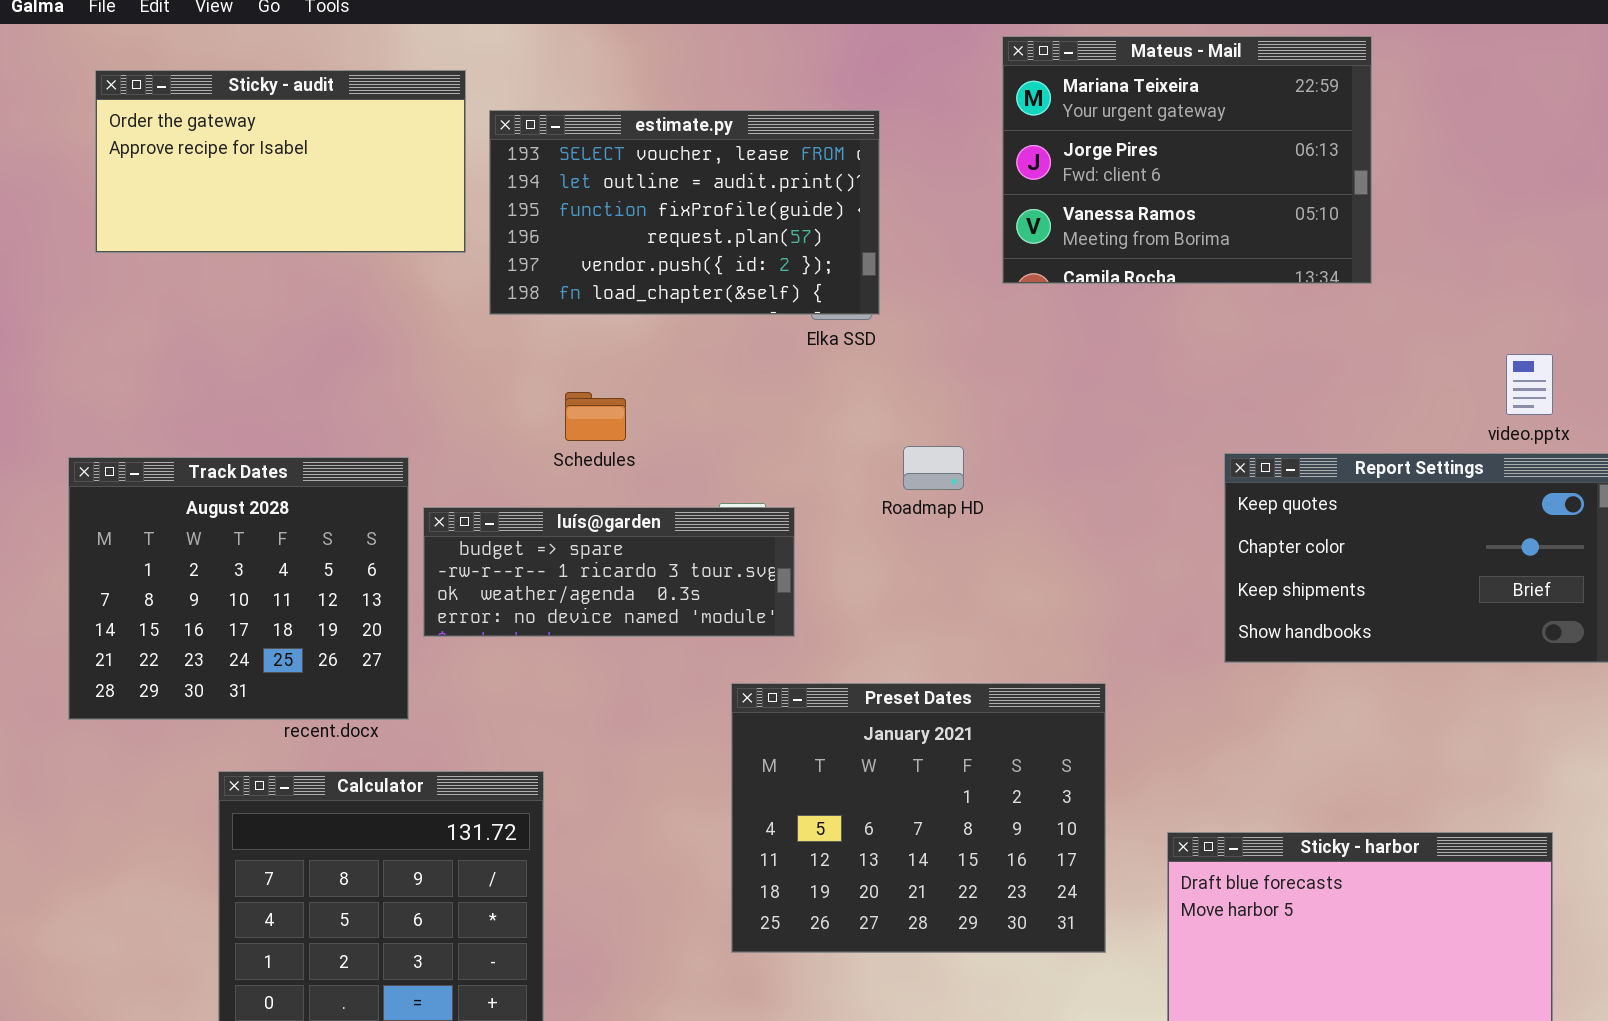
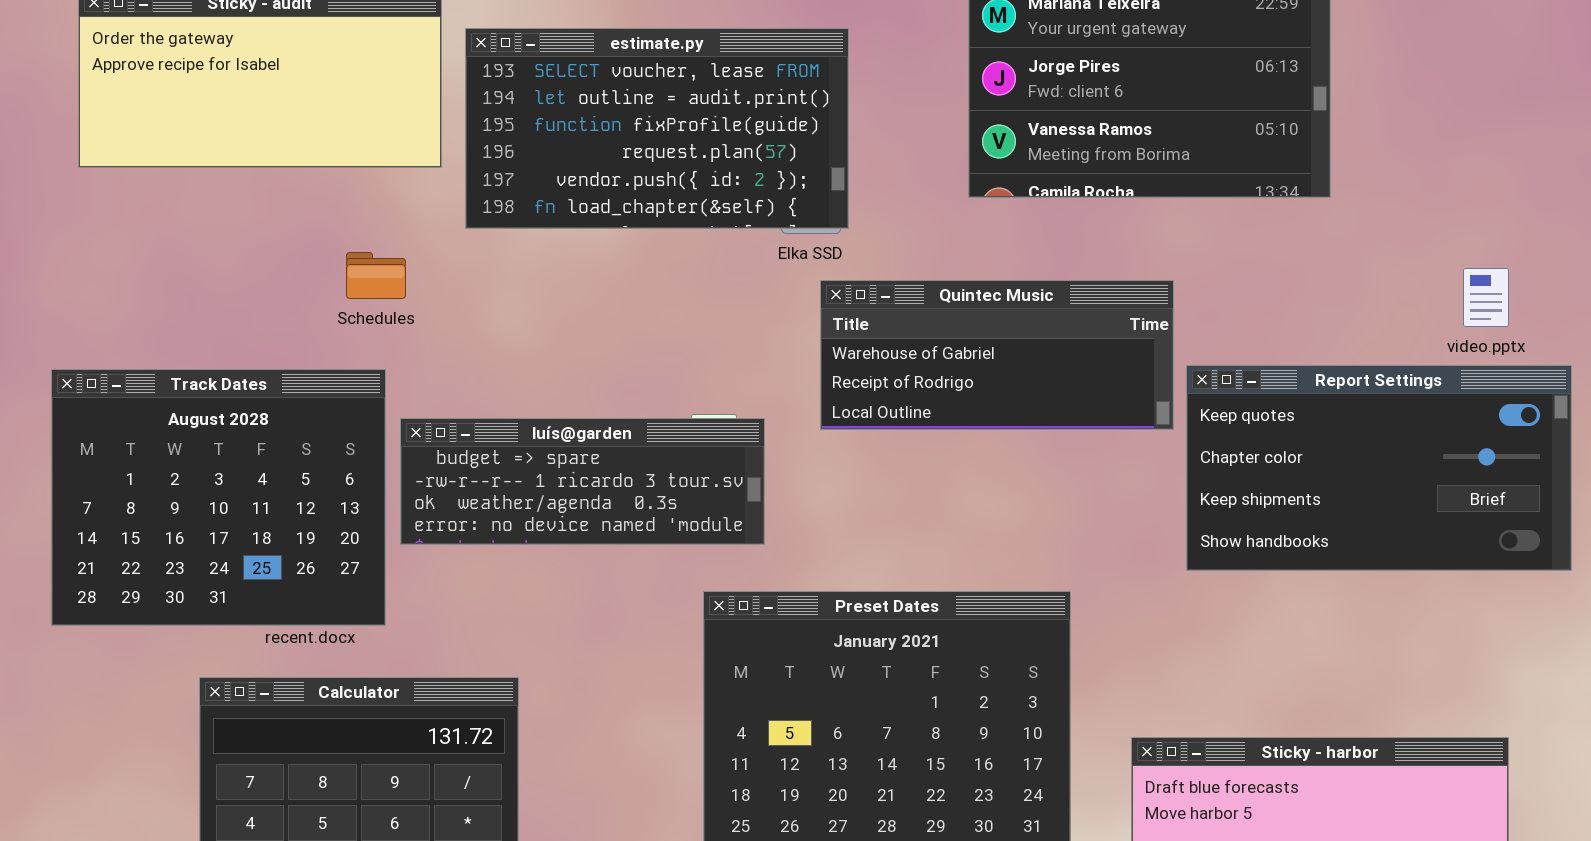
Quintec Music: none -> [820,280,1174,430], opened
Schedules: [565,392,626,441] -> [346,252,406,299], moved

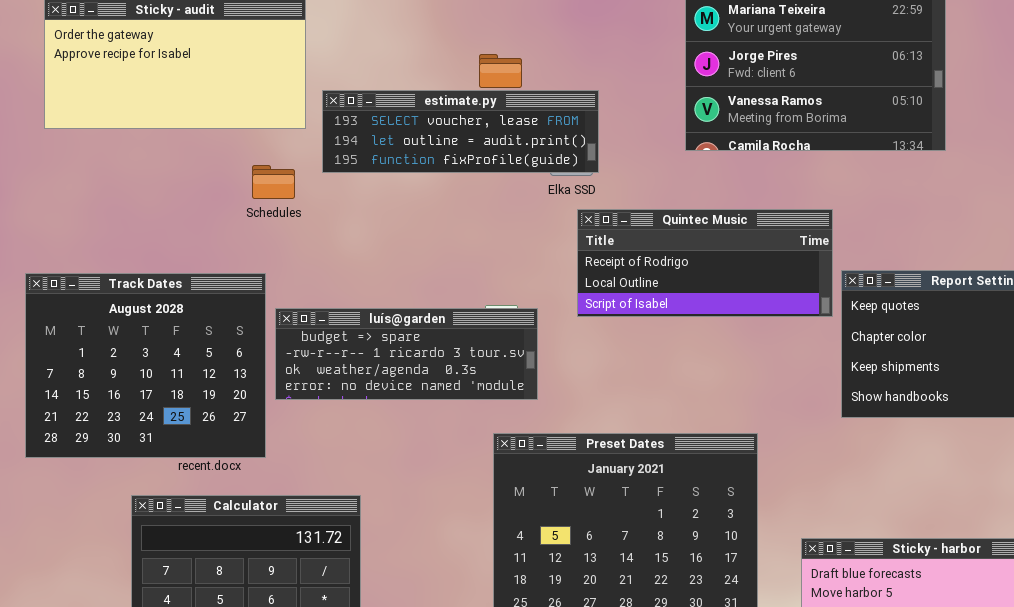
estimate.py: [465,28,849,229] -> [322,90,599,173], resized
Schedules: [346,252,406,299] -> [252,165,295,199], moved
Quintec Music: [820,280,1174,430] -> [577,209,833,317], scrolled down 1 row

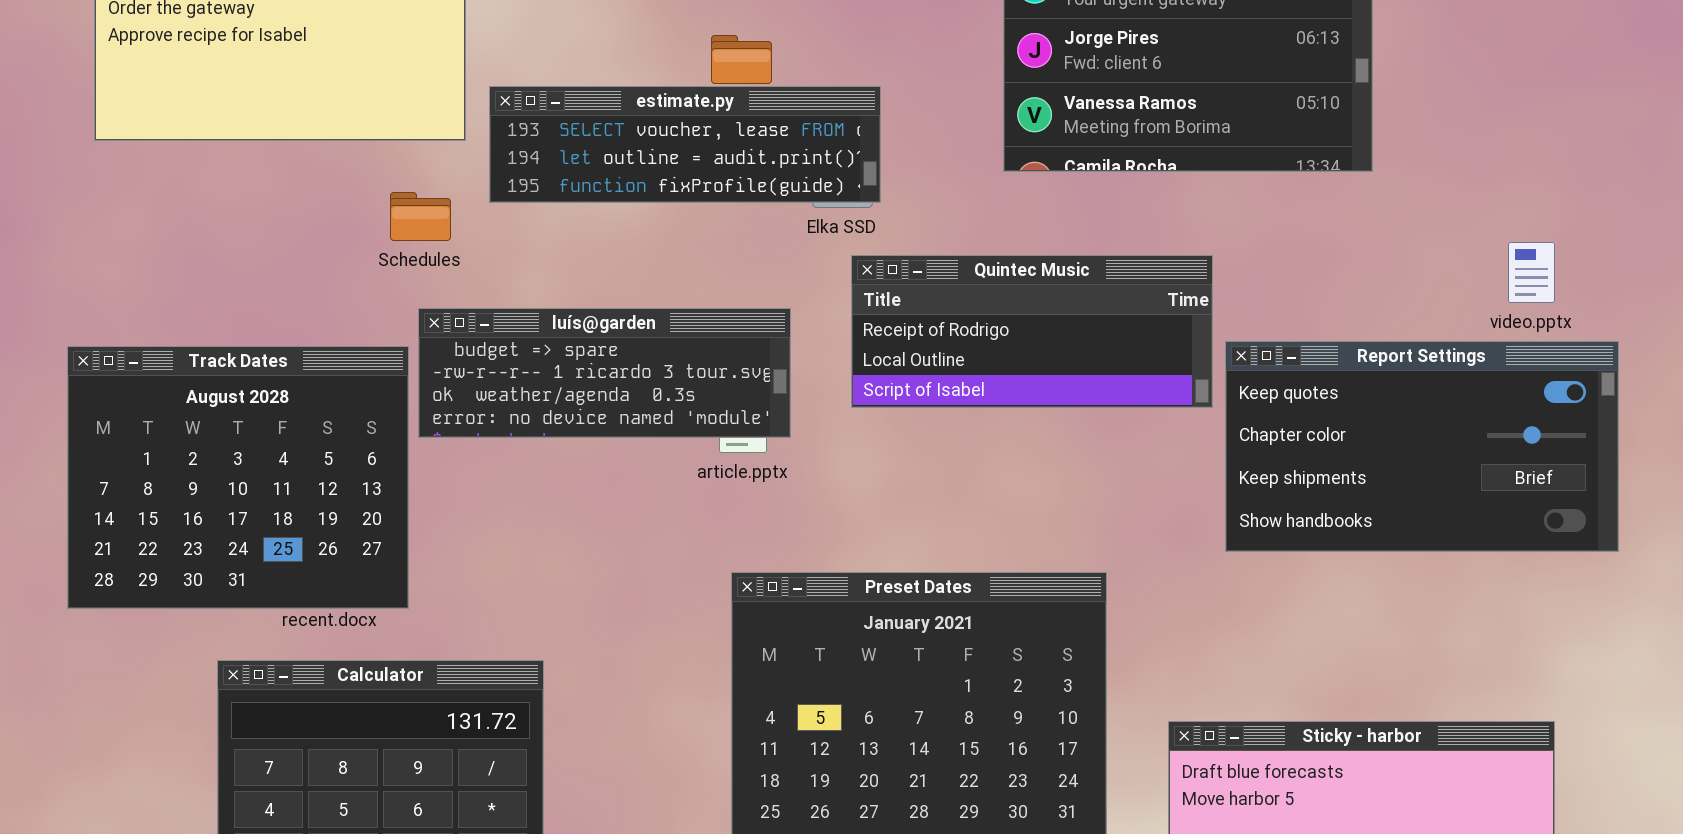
luís@garden: [275,308,538,400] -> [418,308,791,438], moved

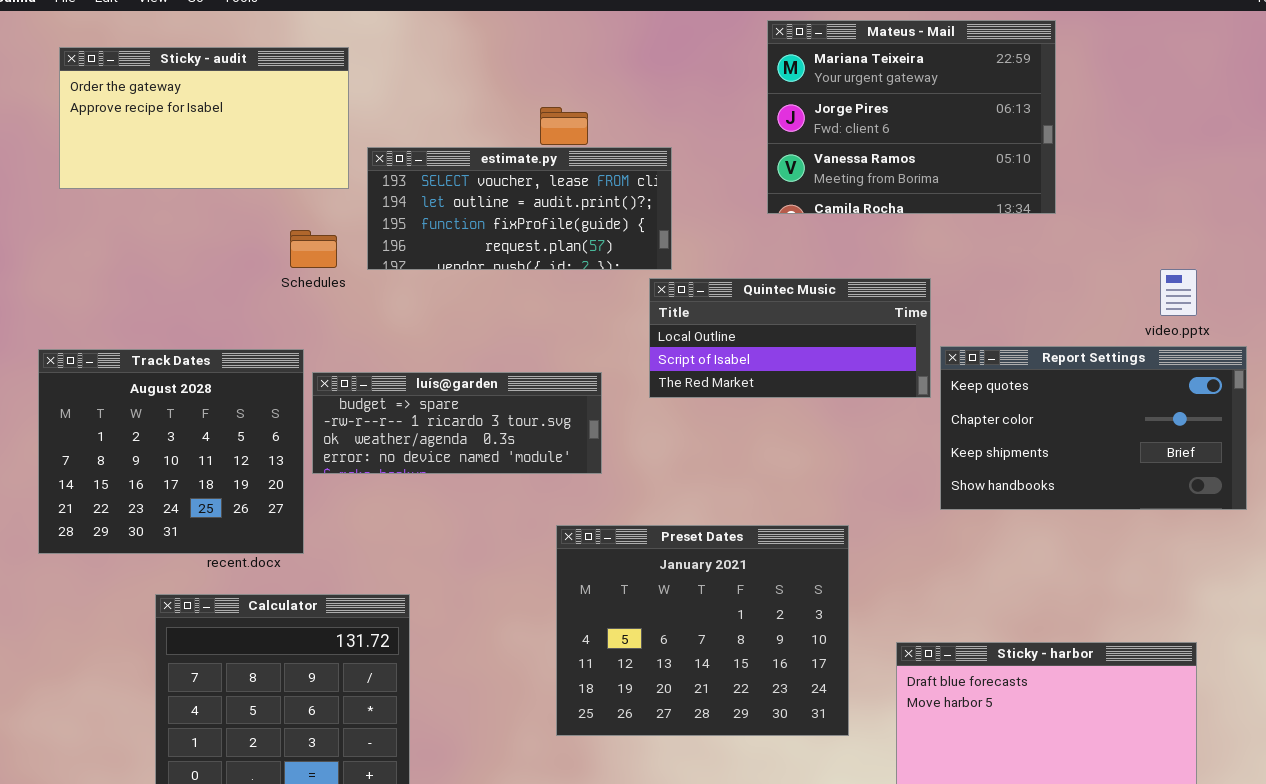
estimate.py: [489,86,881,203] -> [367,147,672,270], resized
Quintec Music: [851,255,1213,408] -> [649,278,931,398], scrolled down 1 row
luís@garden: [418,308,791,438] -> [312,372,602,474], moved

